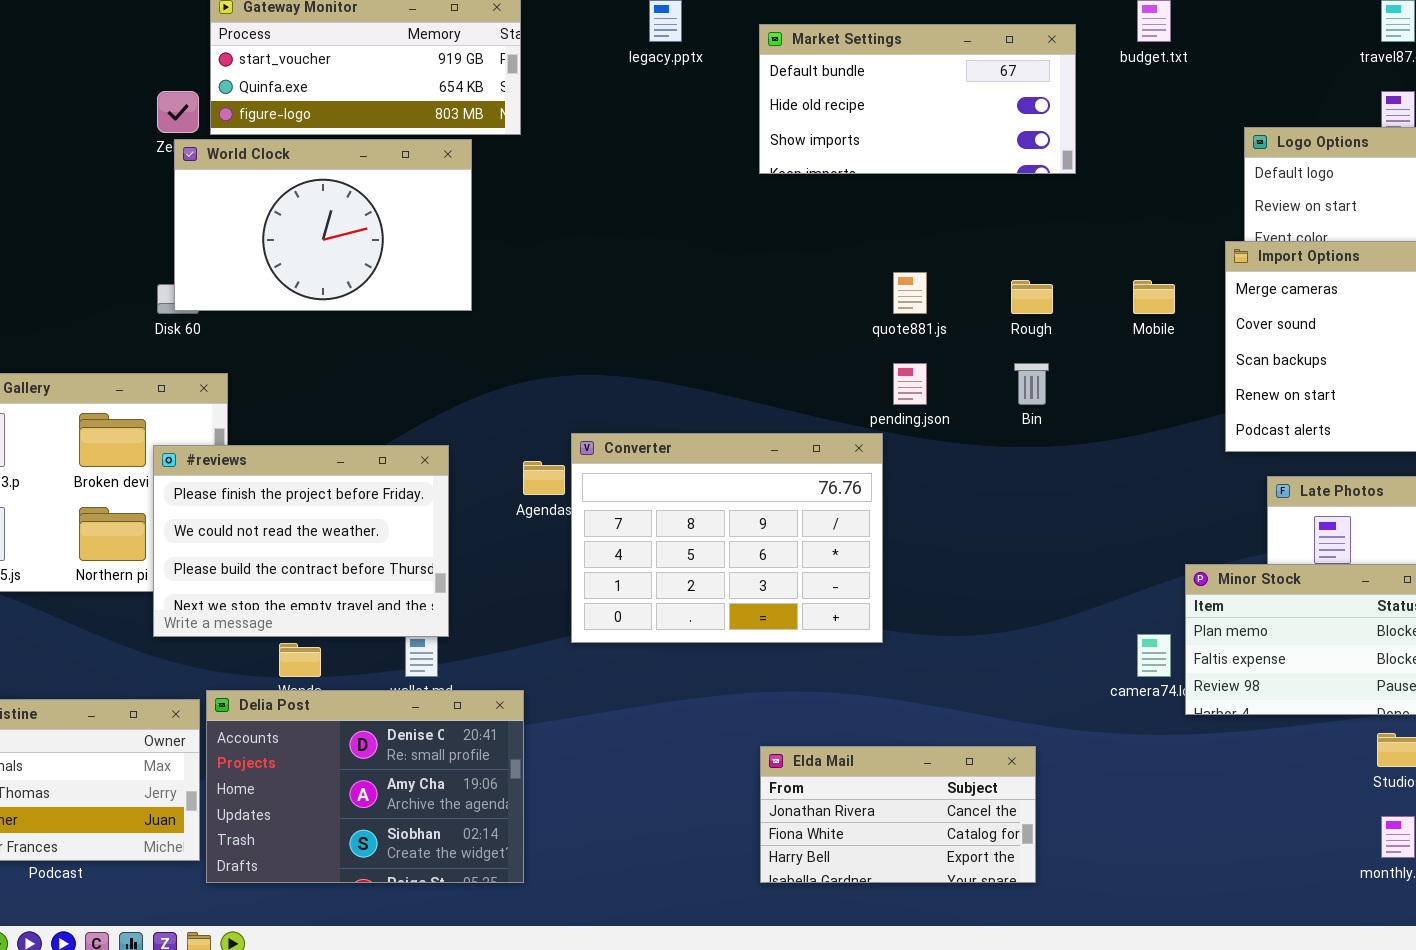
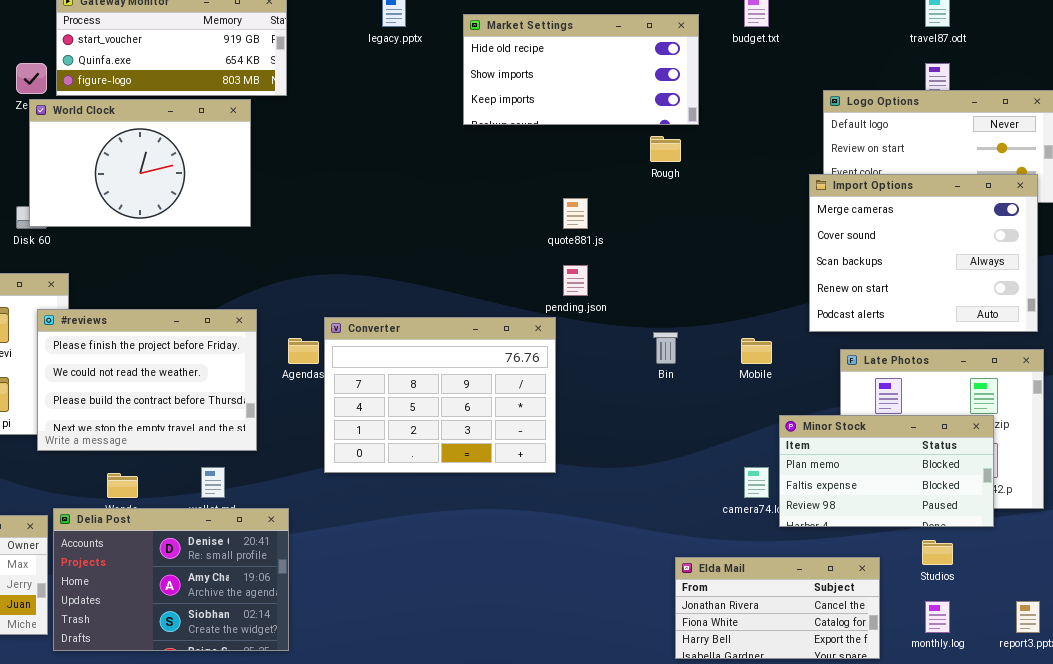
Market Settings: [759,24,1076,174] -> [463,14,699,125], scrolled down 1 row
Rough: [1011,280,1053,314] -> [650,136,681,162], moved
Mobile: [1133,280,1175,314] -> [741,338,772,364], moved
Bin: [1014,363,1049,405] -> [653,332,678,364], moved
#reviews: [153,445,449,637] -> [37,309,257,451], moved
Elda Mail: [760,746,1036,883] -> [675,557,880,659], moved

